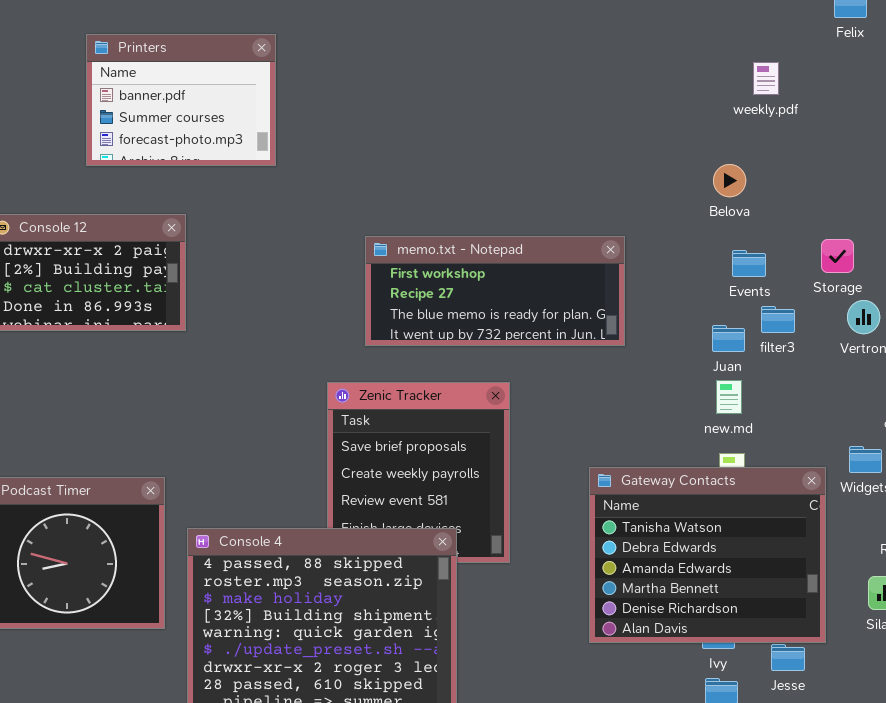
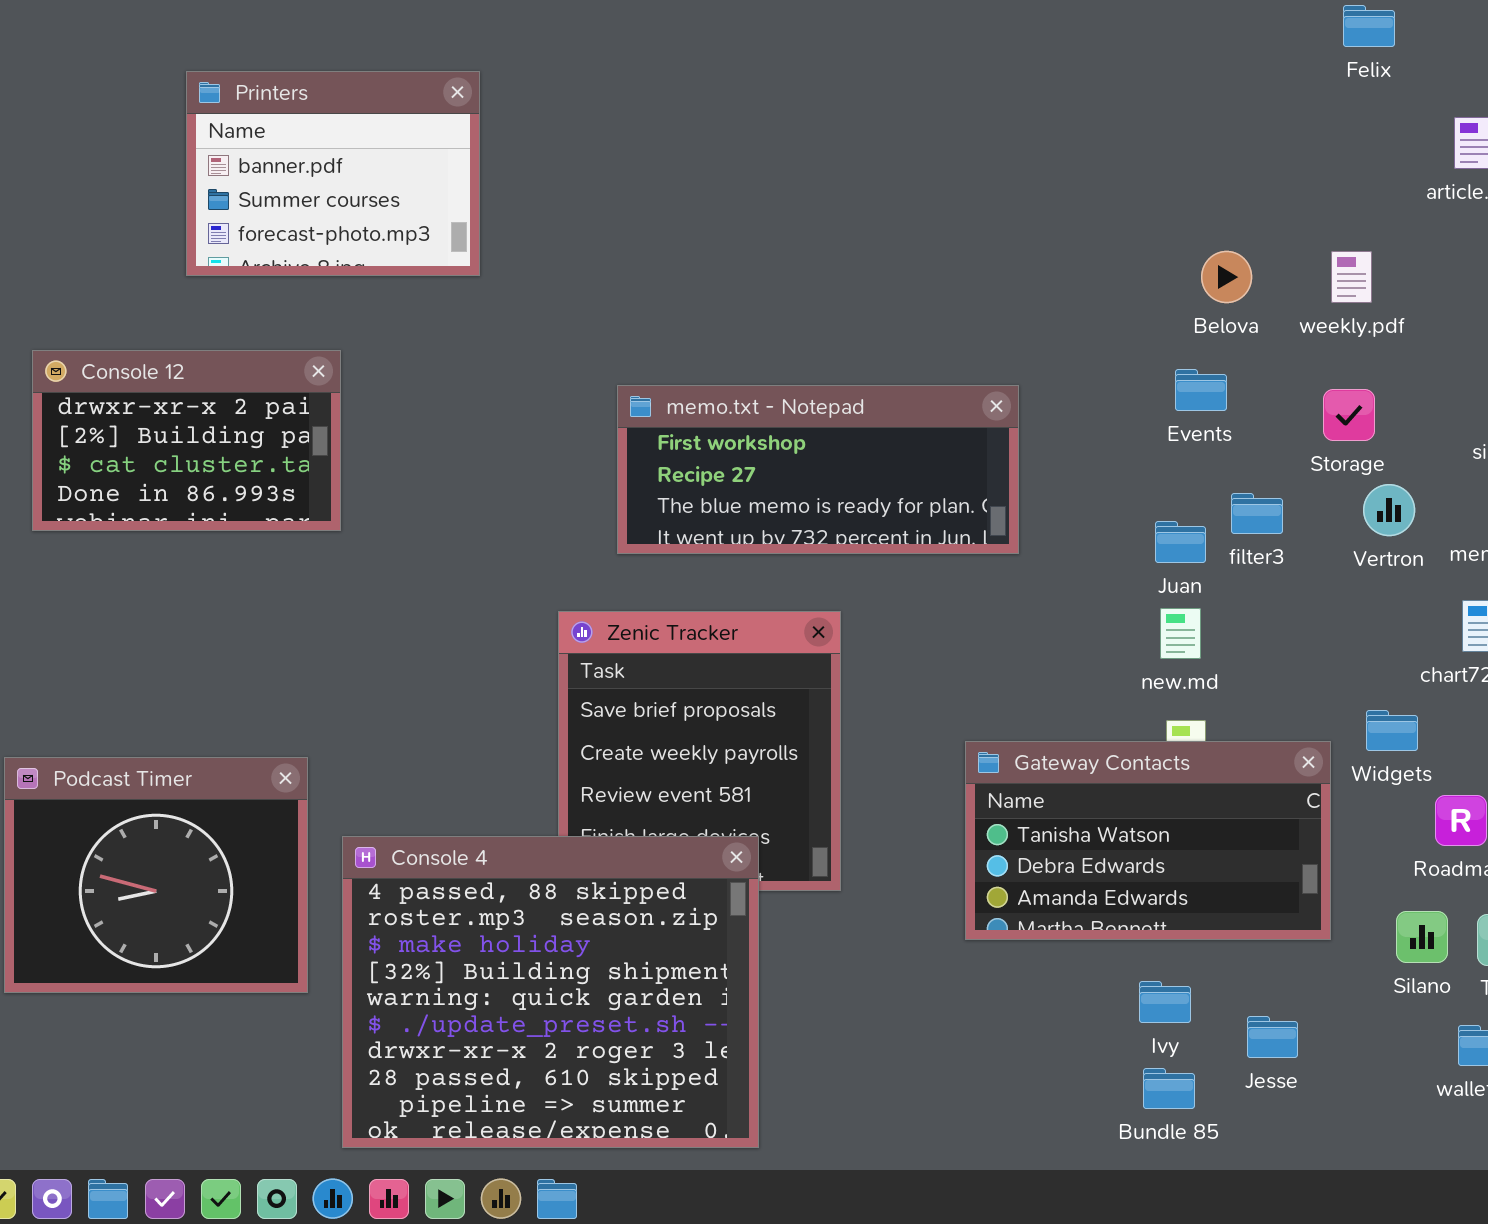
weekly.pdf: [753,62,779,95] -> [1331,251,1372,303], moved
Belova: [713,164,746,197] -> [1201,251,1252,303], moved
Events: [732,250,766,277] -> [1175,369,1227,411], moved
Gateway Contacts: [589,467,826,643] -> [965,741,1331,940], resized

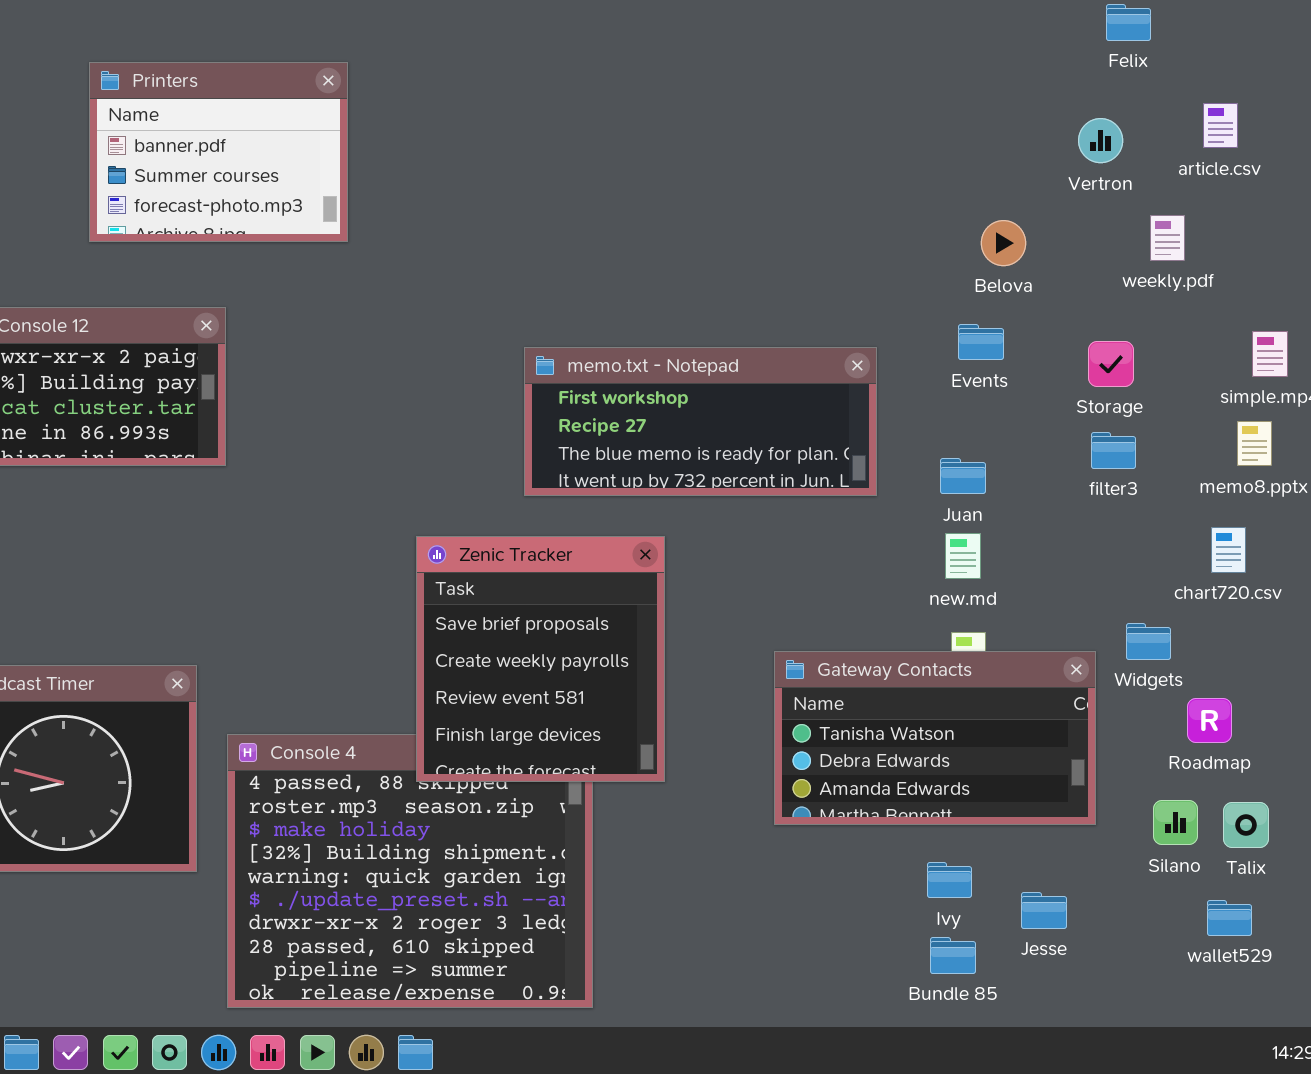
weekly.pdf: [1331,251,1372,303] -> [1150,215,1185,261], moved
memo.txt - Notepad: [617,385,1019,554] -> [524,347,877,496], moved
Vertron: [1363,484,1415,536] -> [1078,118,1123,163], moved
filter3: [1231,493,1283,534] -> [1091,432,1136,469], moved
Zenic Tracker: [558,611,841,891] -> [416,536,665,782], raised

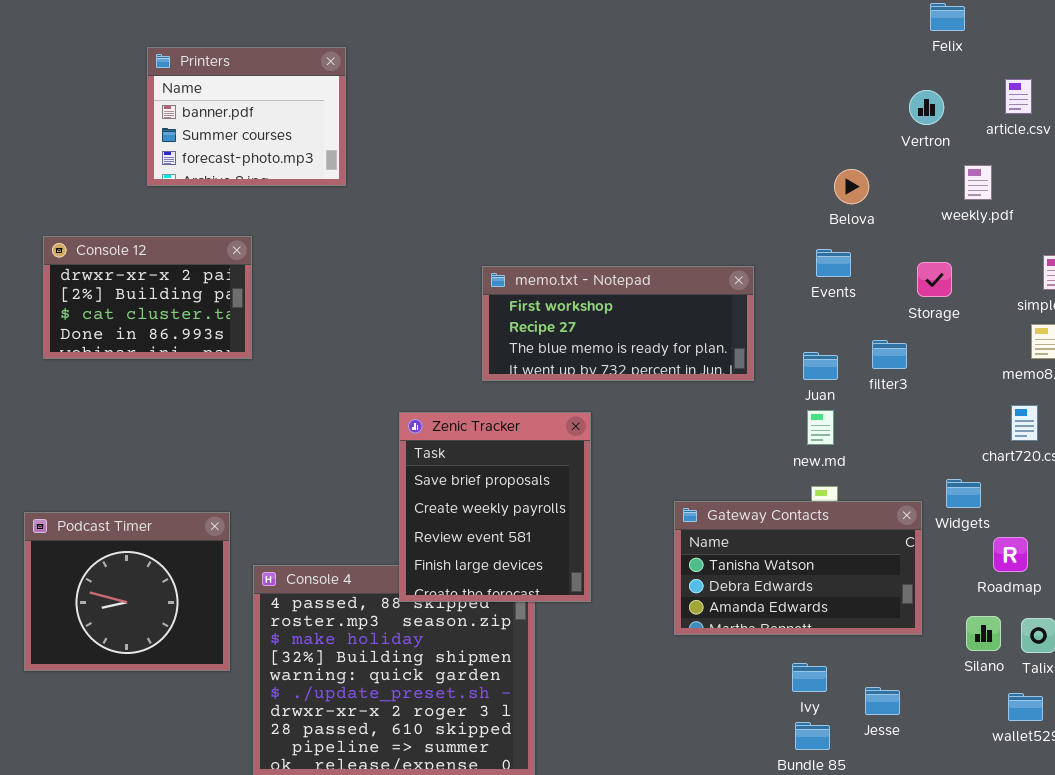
filter3: [1091,432,1136,469] -> [872,340,907,369], moved

